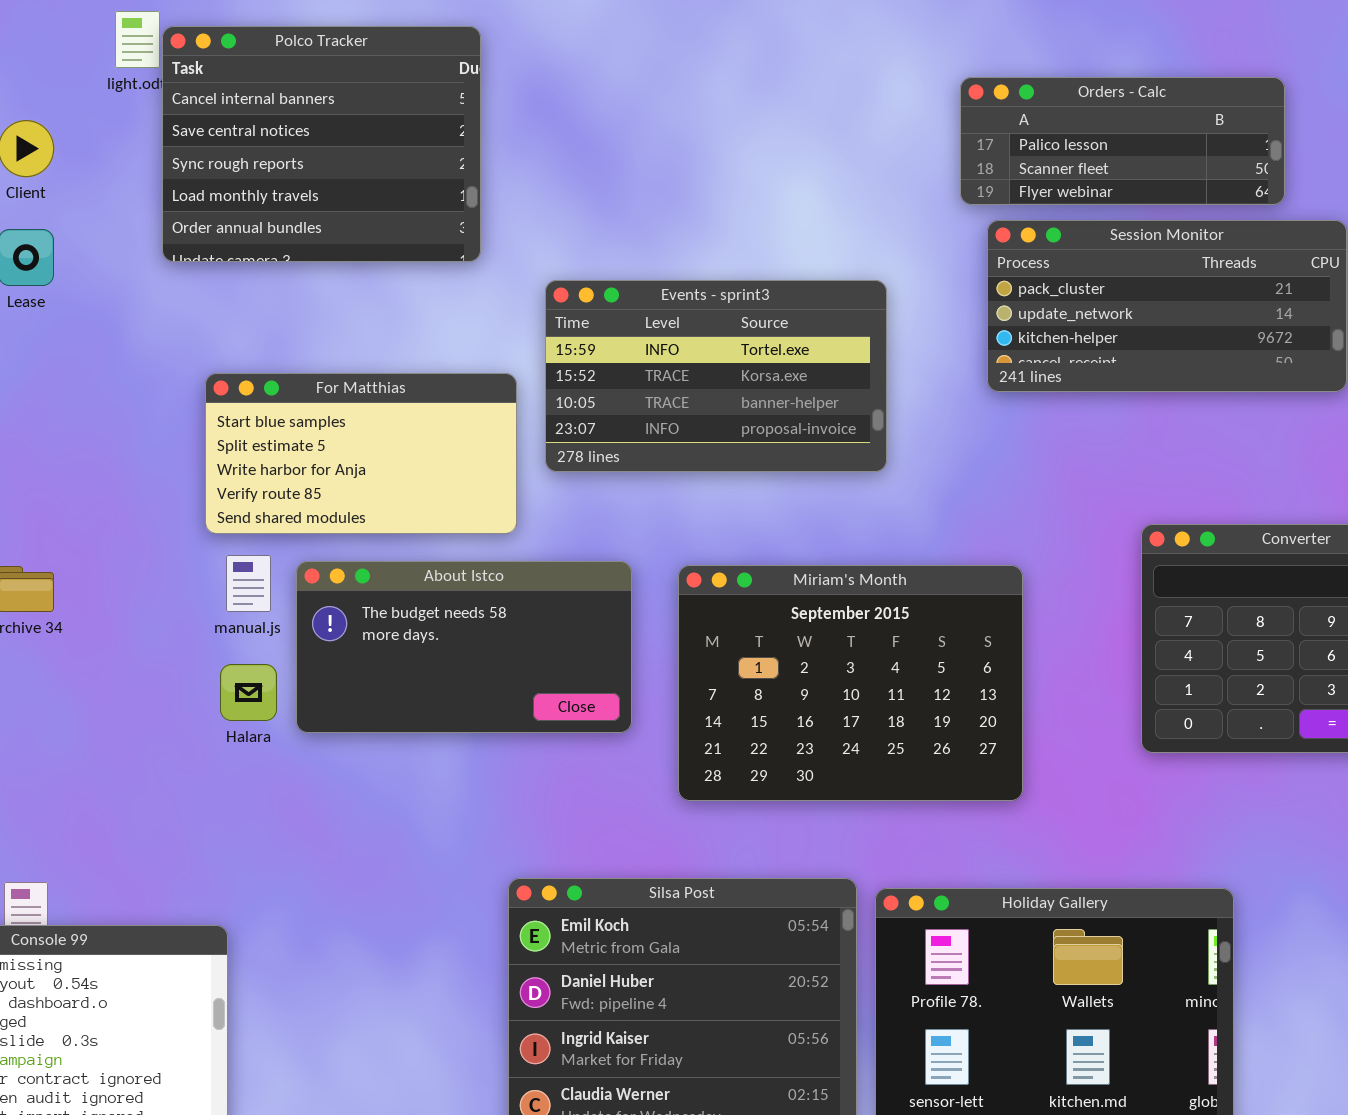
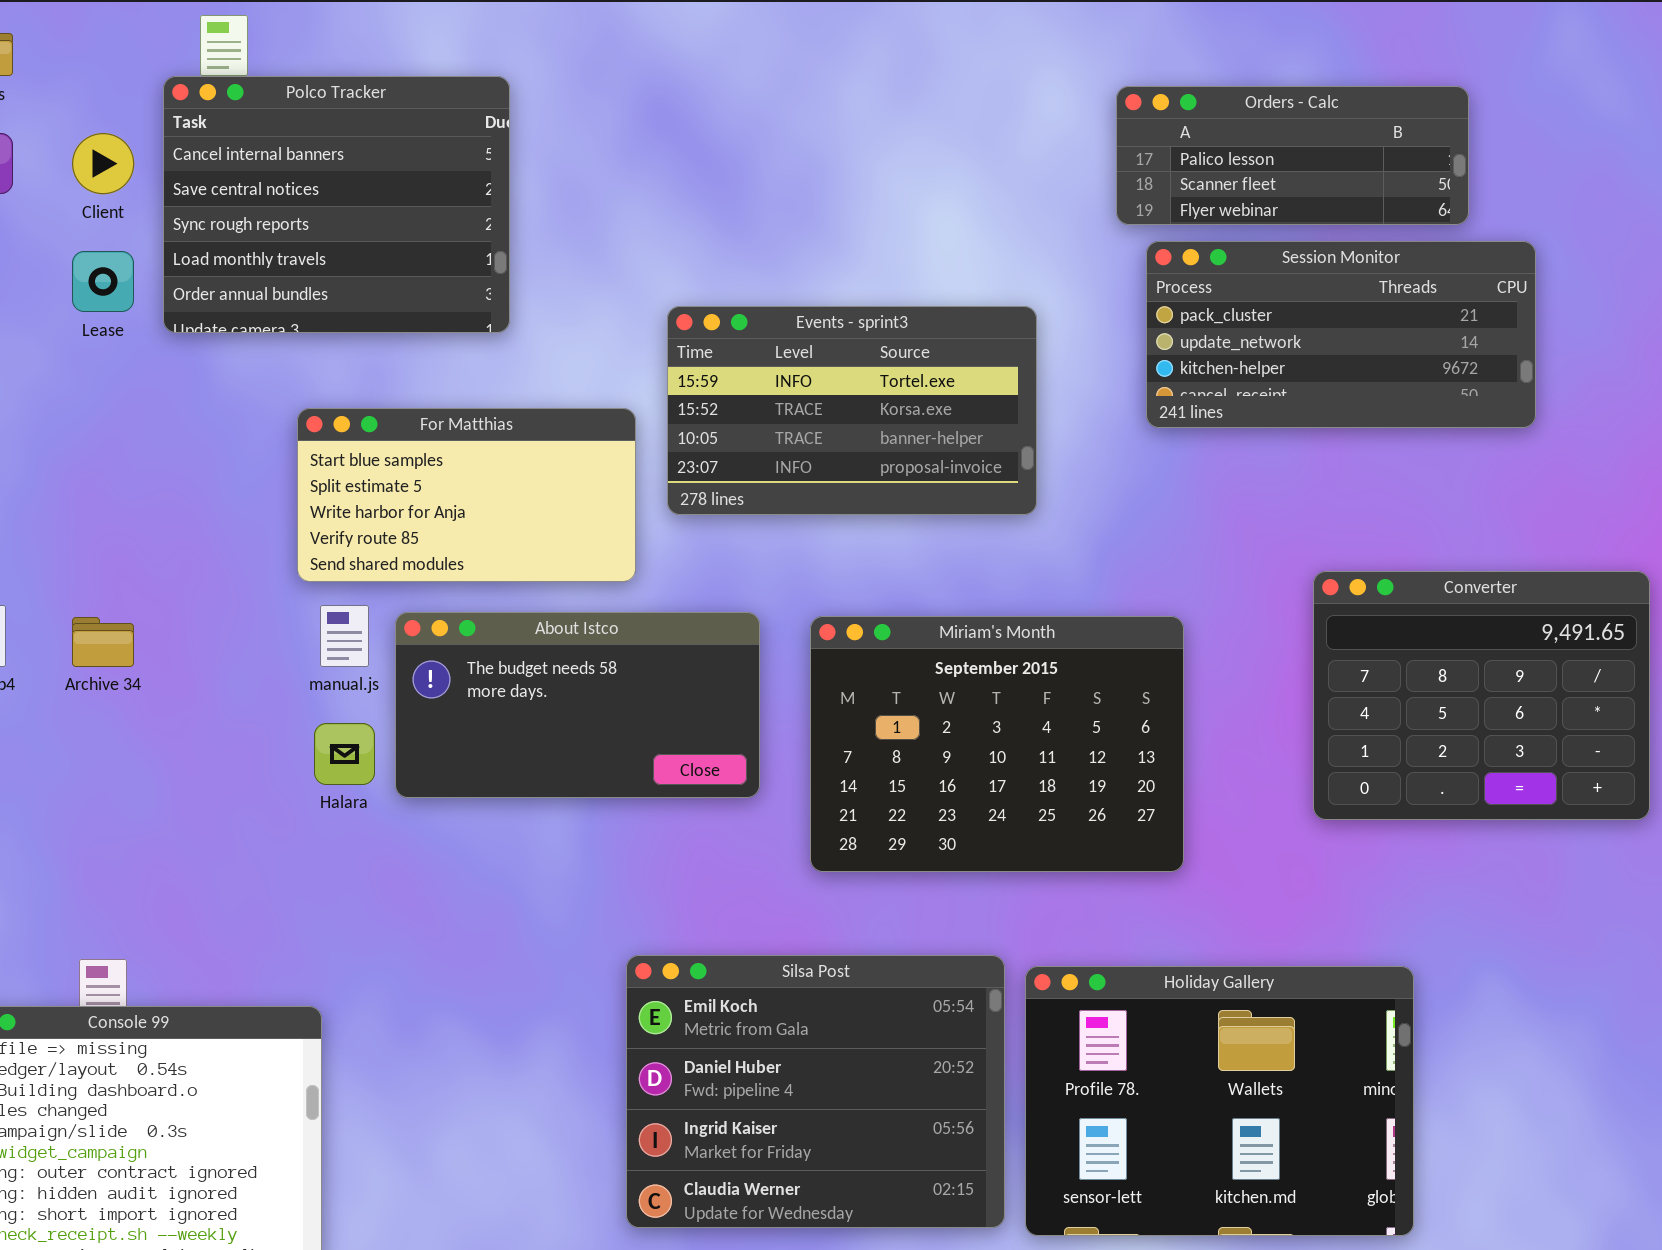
Polco Tracker: [162,26,481,262] -> [163,76,510,333], moved

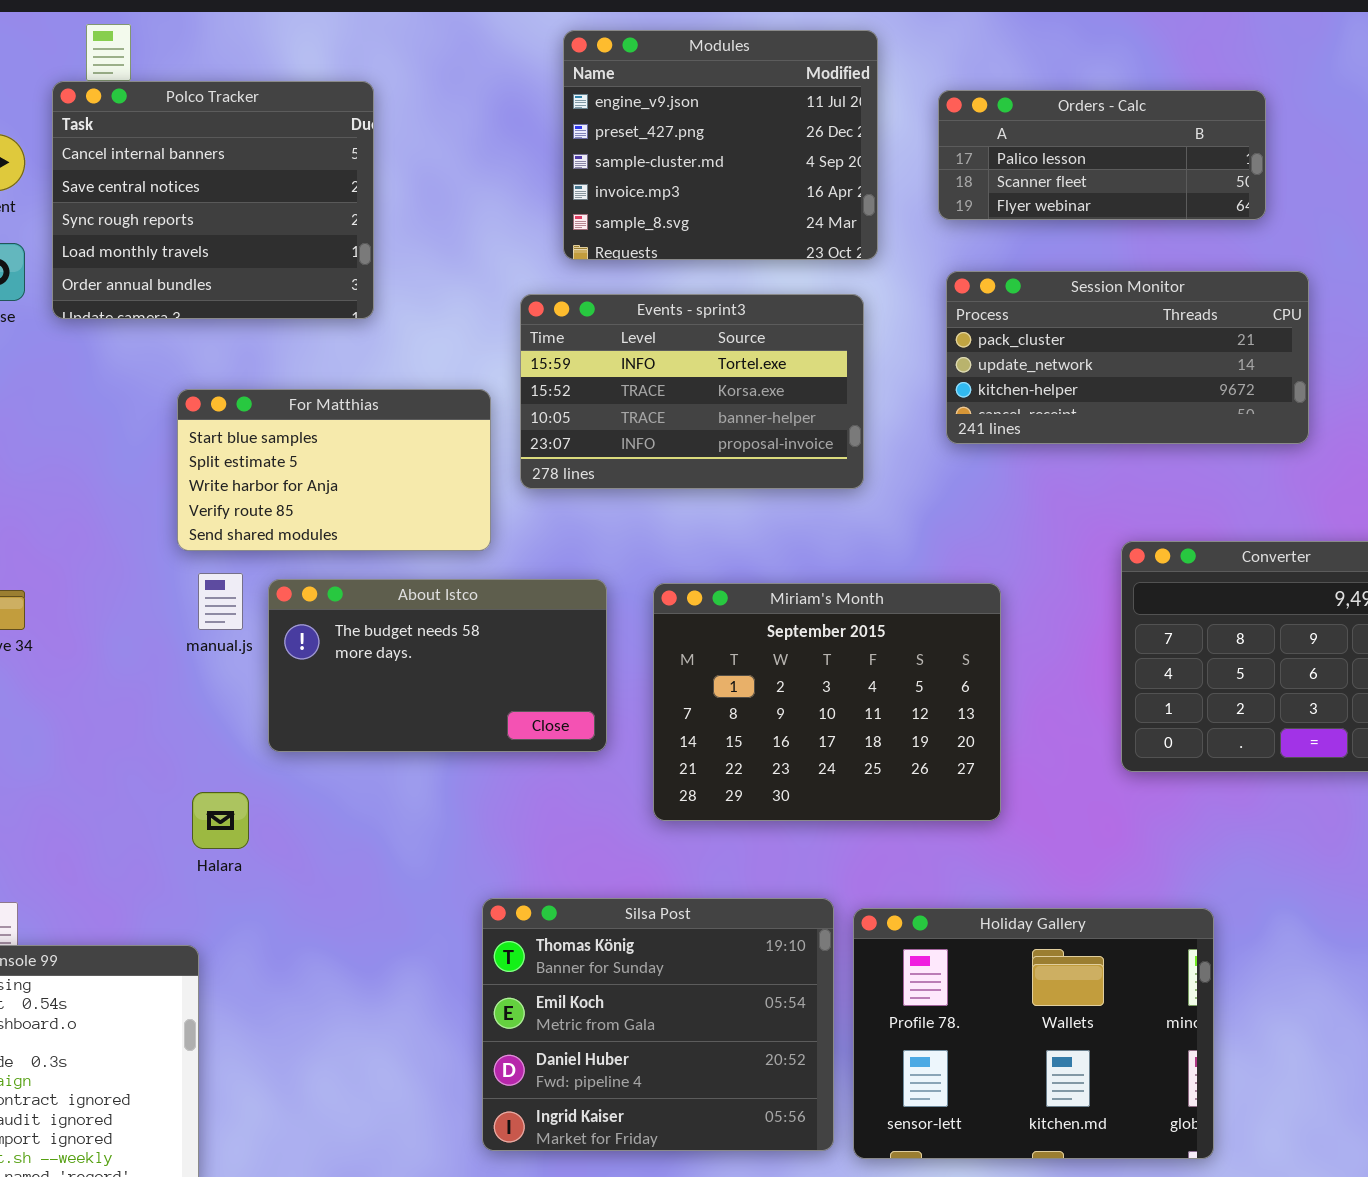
Modules: none -> [563,30,878,260], opened
Session Monitor: [1146,241,1536,428] -> [946,271,1309,444], moved
Halara: [314,723,375,785] -> [192,792,249,849], moved
Silsa Post: [626,955,1005,1228] -> [482,898,834,1151], scrolled up 1 row

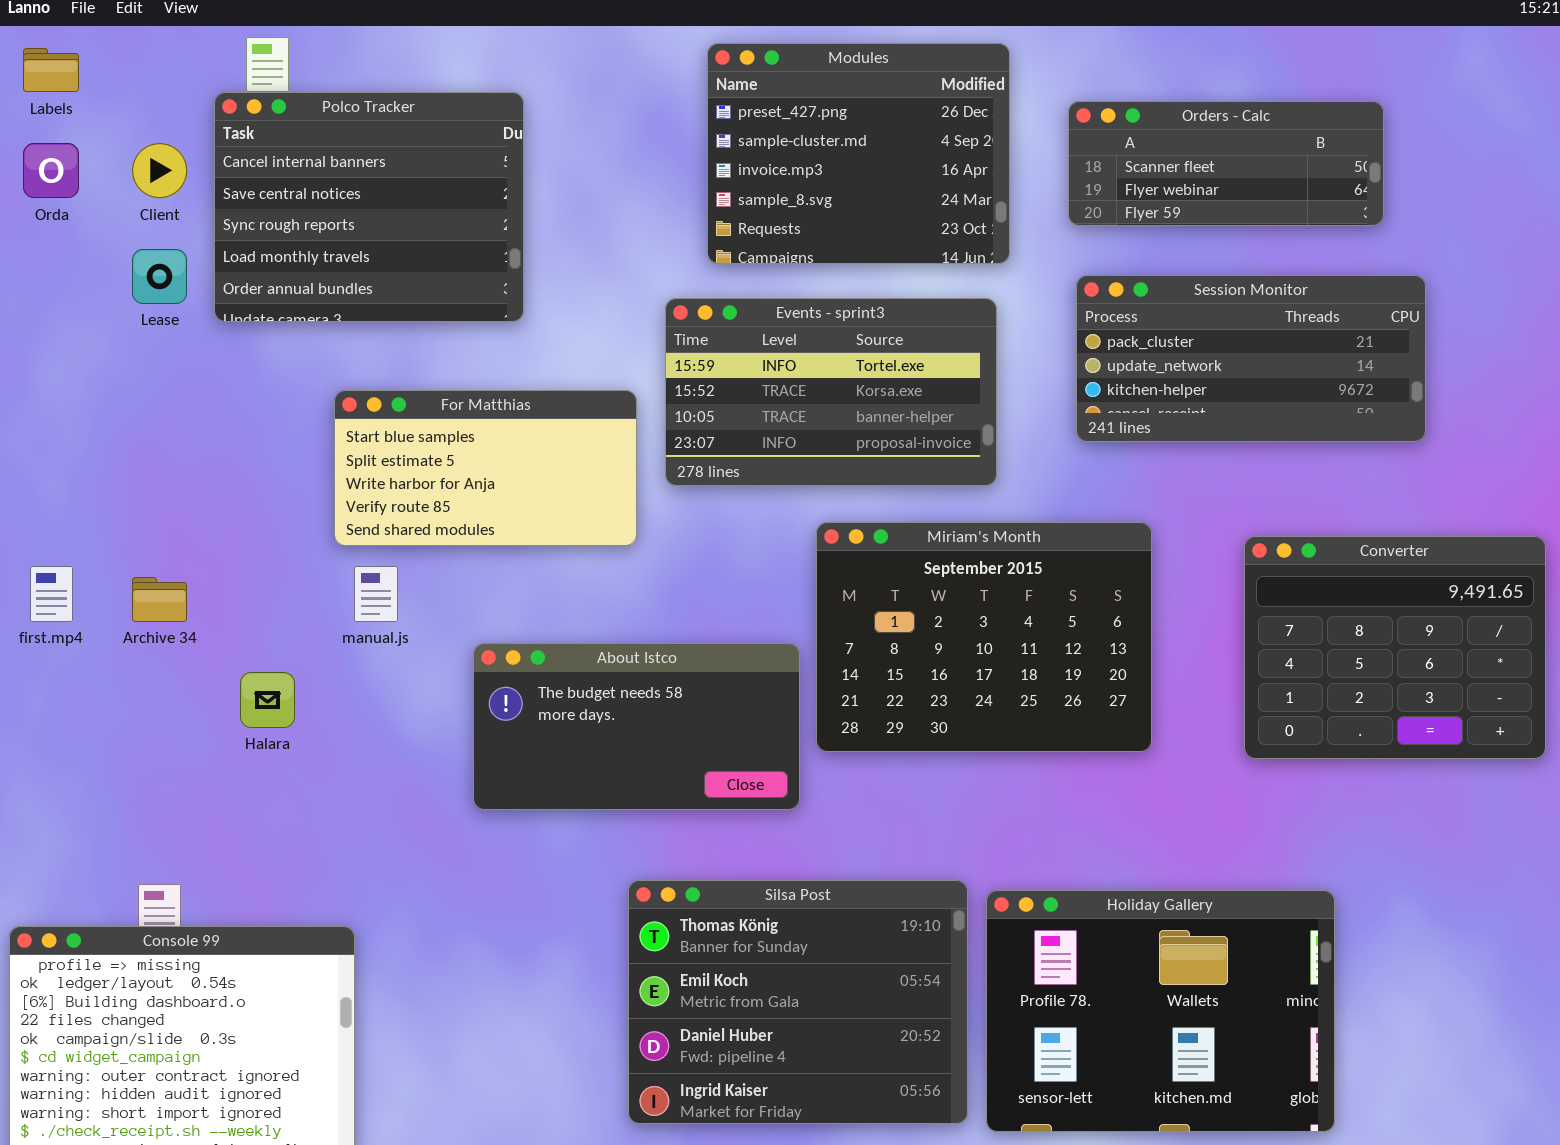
Modules: [563,30,878,260] -> [707,43,1010,264], scrolled down 1 row
Orders - Calc: [938,90,1266,220] -> [1068,101,1384,226], scrolled down 1 row
About Istco: [268,579,607,752] -> [473,643,800,810], moved
Miriam's Month: [653,583,1001,821] -> [816,522,1152,752], moved
Halara: [192,792,249,849] -> [240,672,295,728], moved

